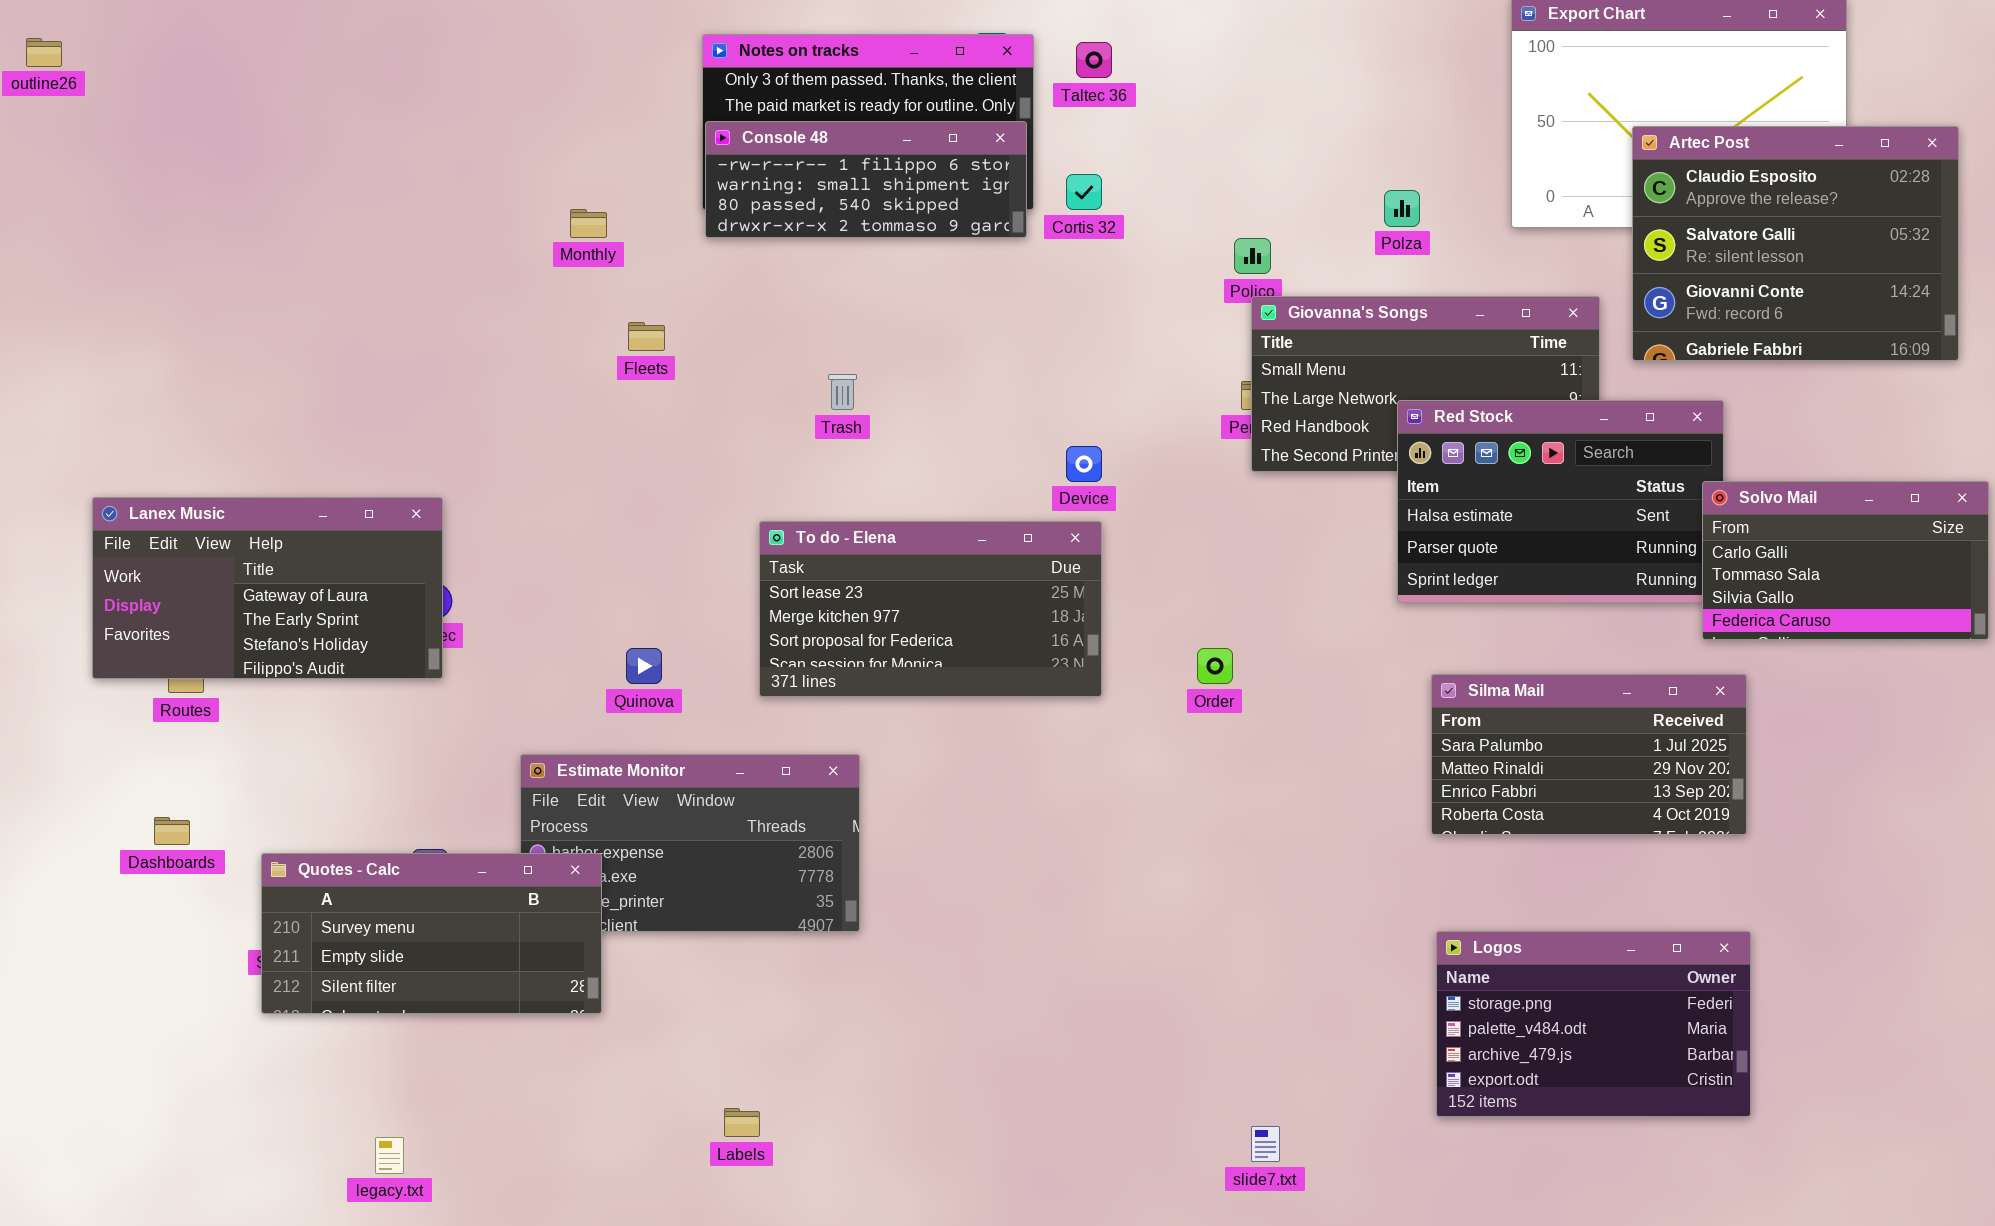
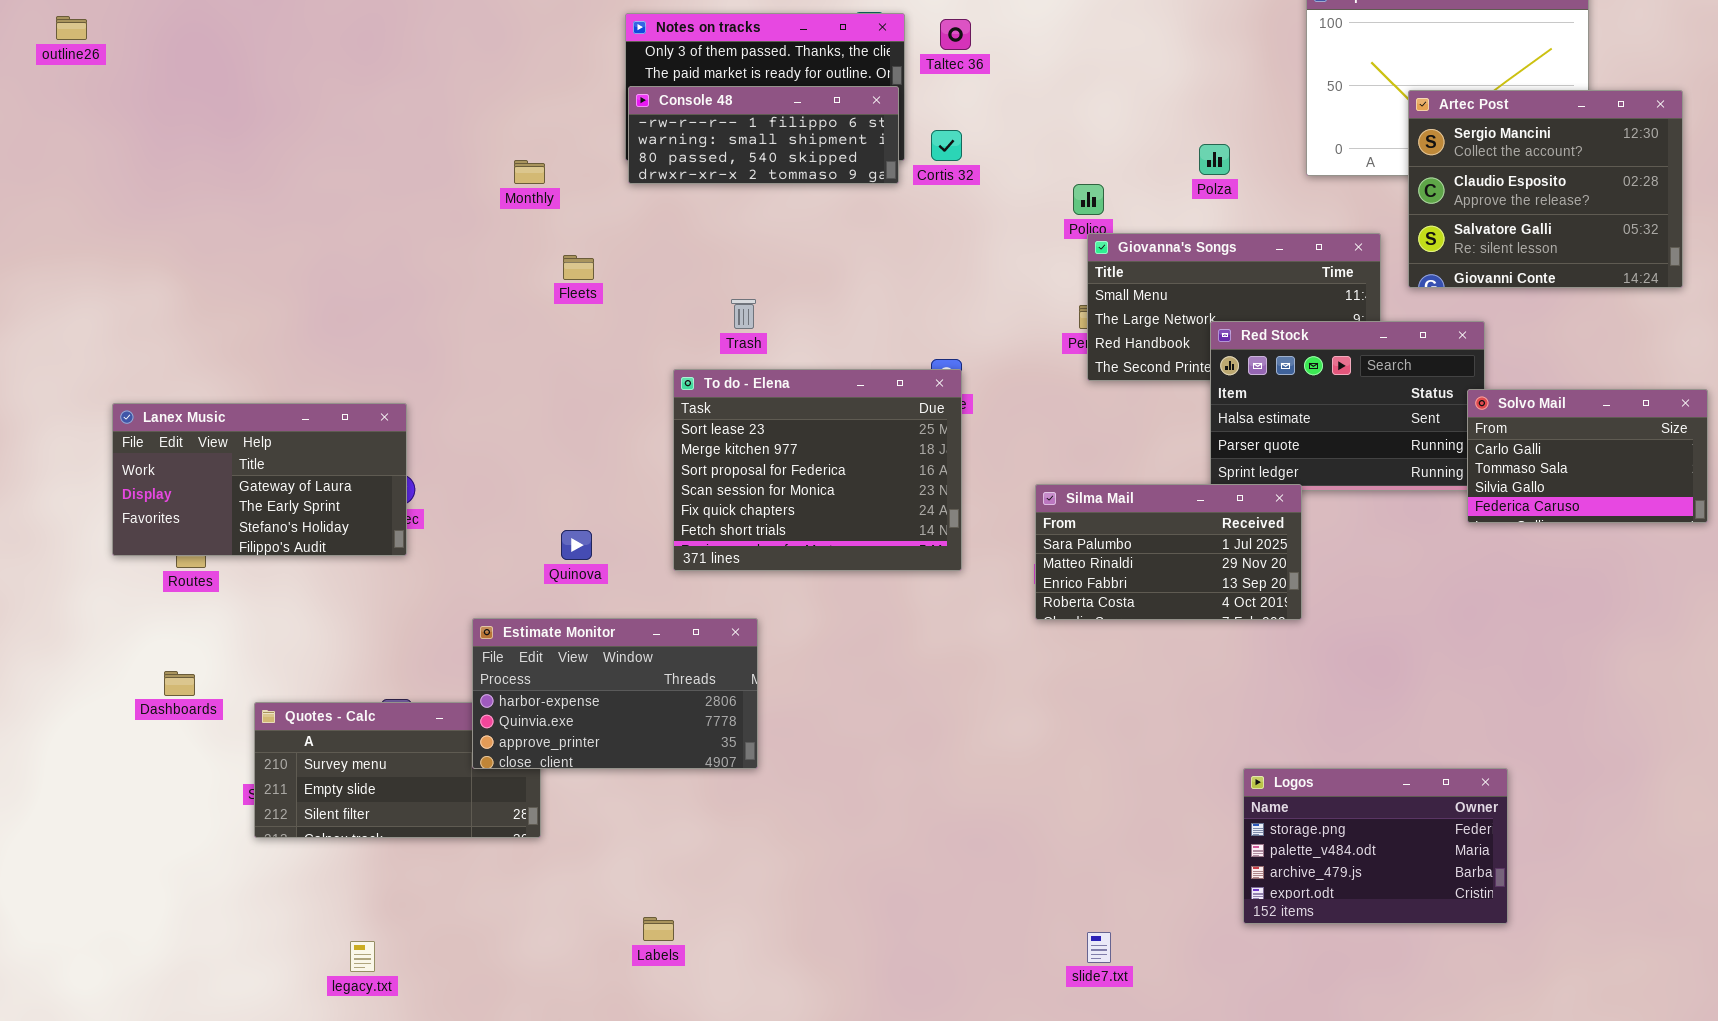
Artec Post: [1632,126,1959,361] -> [1408,90,1683,288], scrolled up 1 row
To do - Elena: [759,521,1102,697] -> [673,369,962,571], resized
Silma Mail: [1431,674,1747,835] -> [1035,484,1302,620], moved
Estimate Monitor: [520,754,860,932] -> [472,618,758,769], raised

